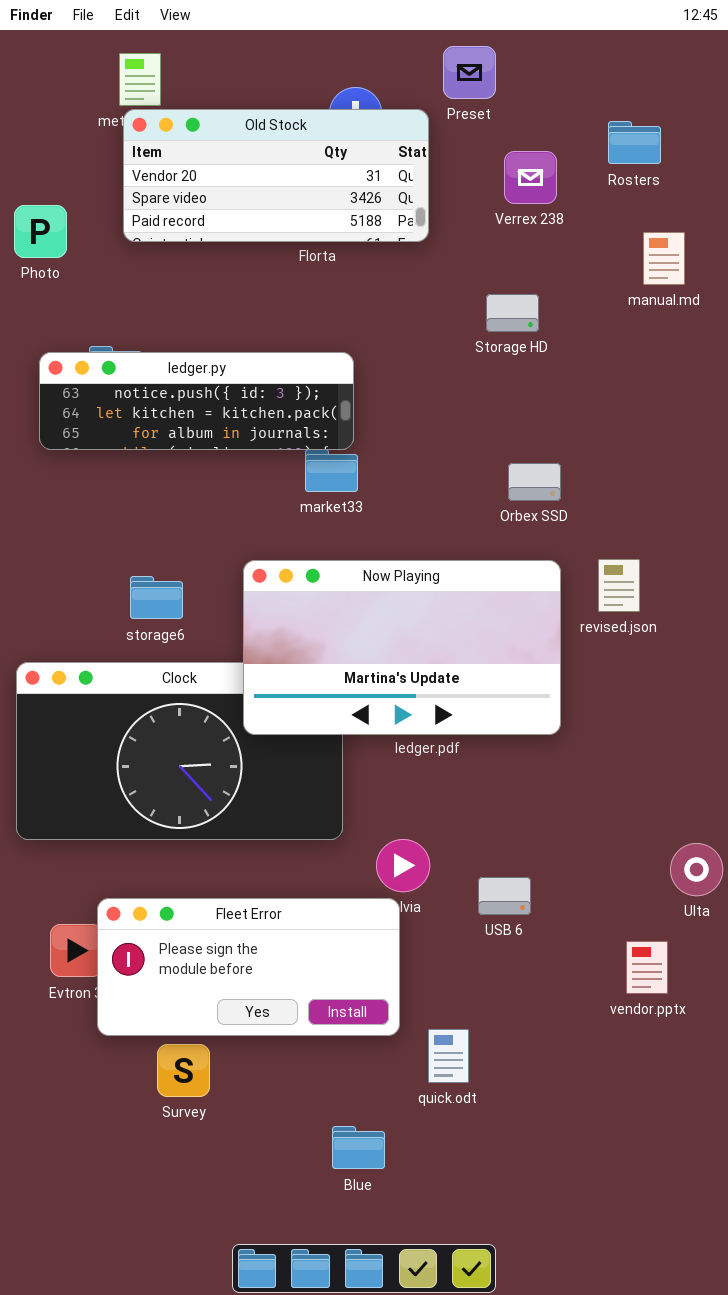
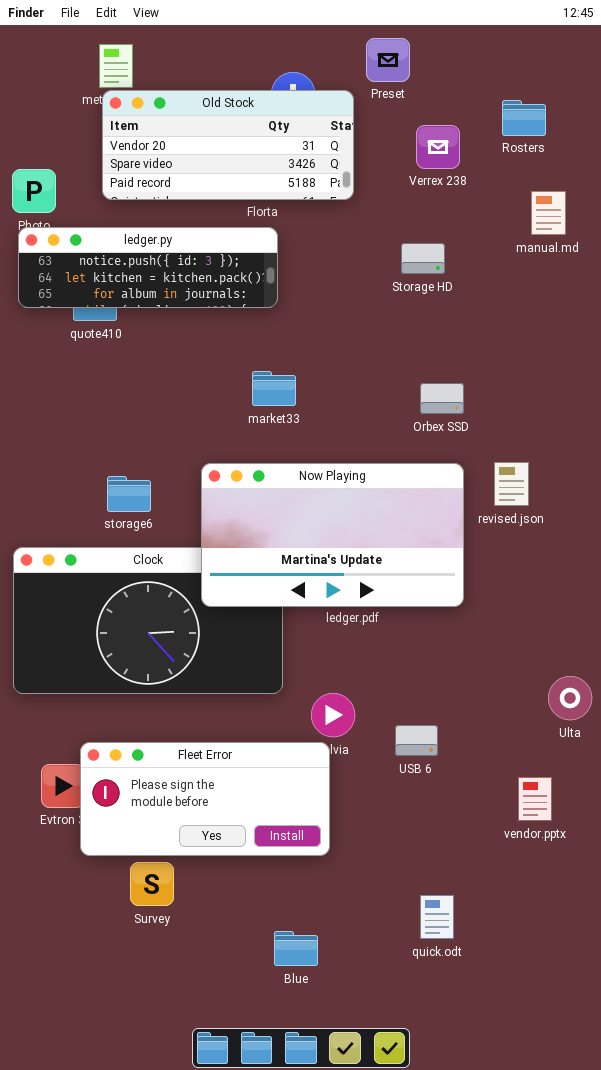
ledger.py: [39,352,354,450] -> [18,227,278,308], moved
Ulta: [670,843,723,896] -> [548,676,592,720], moved
quick.odt: [428,1029,469,1083] -> [420,895,454,939], moved

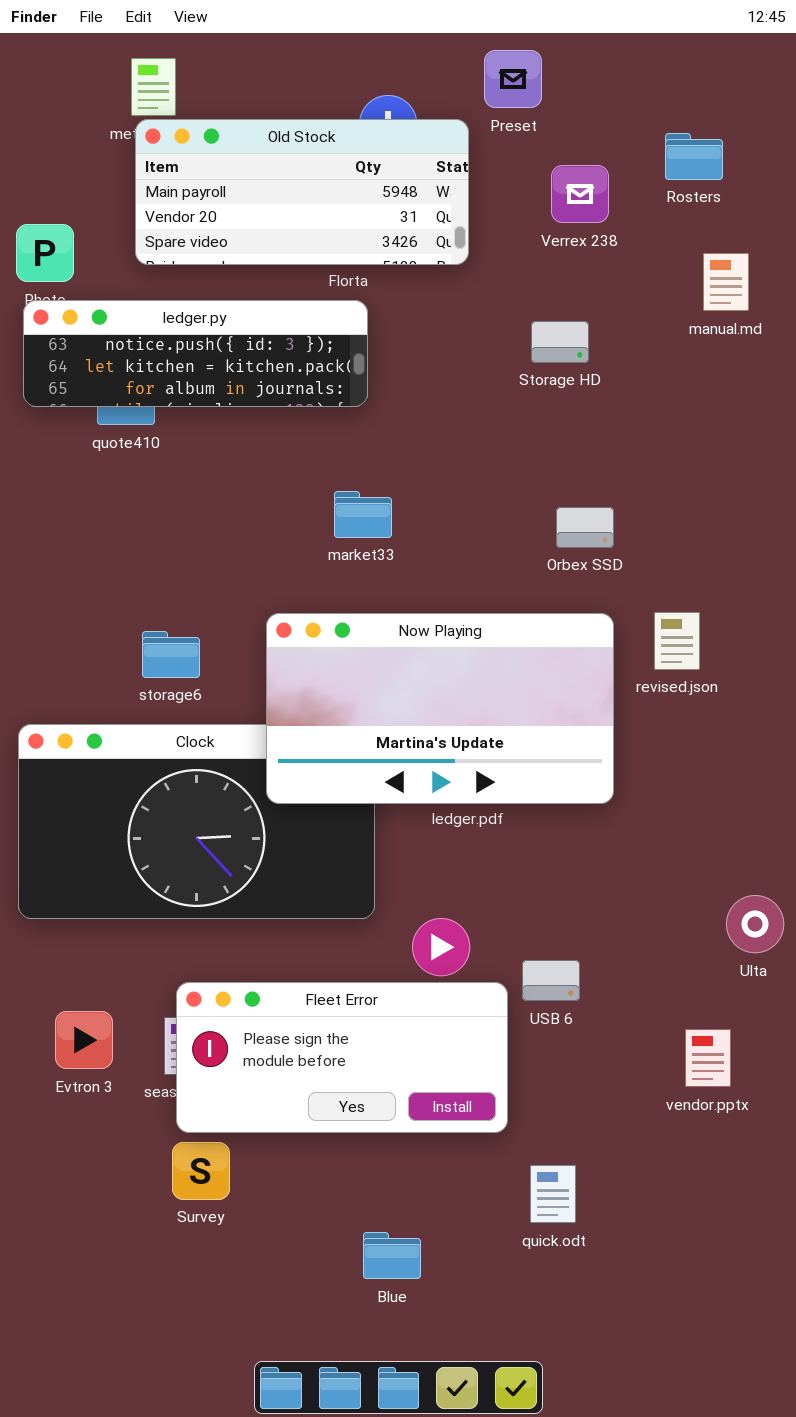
Old Stock: [102,90,354,200] -> [135,119,469,265], scrolled up 1 row
Fleet Error: [80,742,330,856] -> [176,982,508,1133], moved
quick.odt: [420,895,454,939] -> [530,1165,576,1223], moved

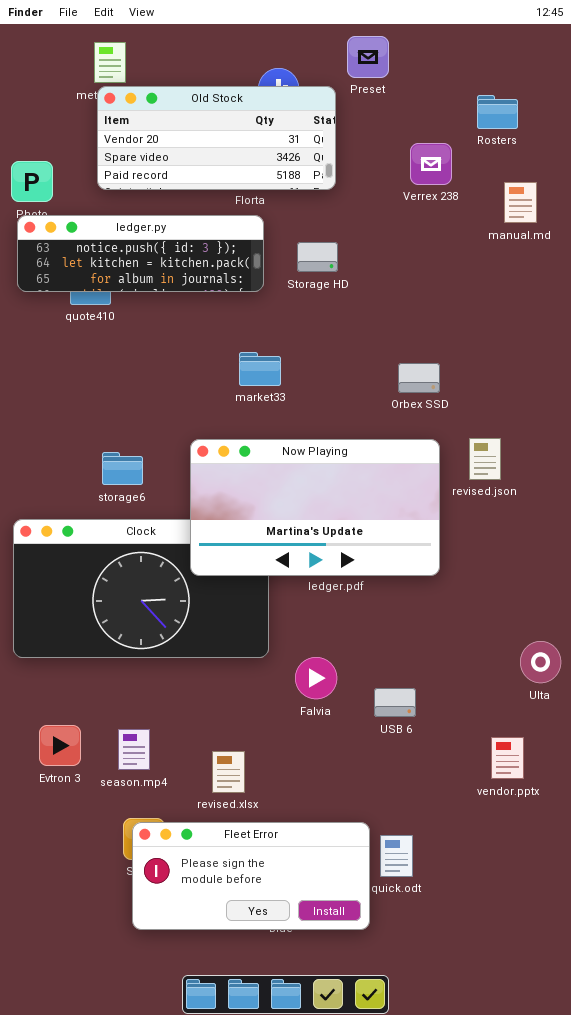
Old Stock: [135,119,469,265] -> [97,86,336,190], scrolled down 1 row
Verrex 238: [551,165,609,223] -> [410,143,452,185], moved
Storage HD: [531,321,589,363] -> [297,242,338,272], moved
Fleet Error: [176,982,508,1133] -> [132,822,370,930], moved

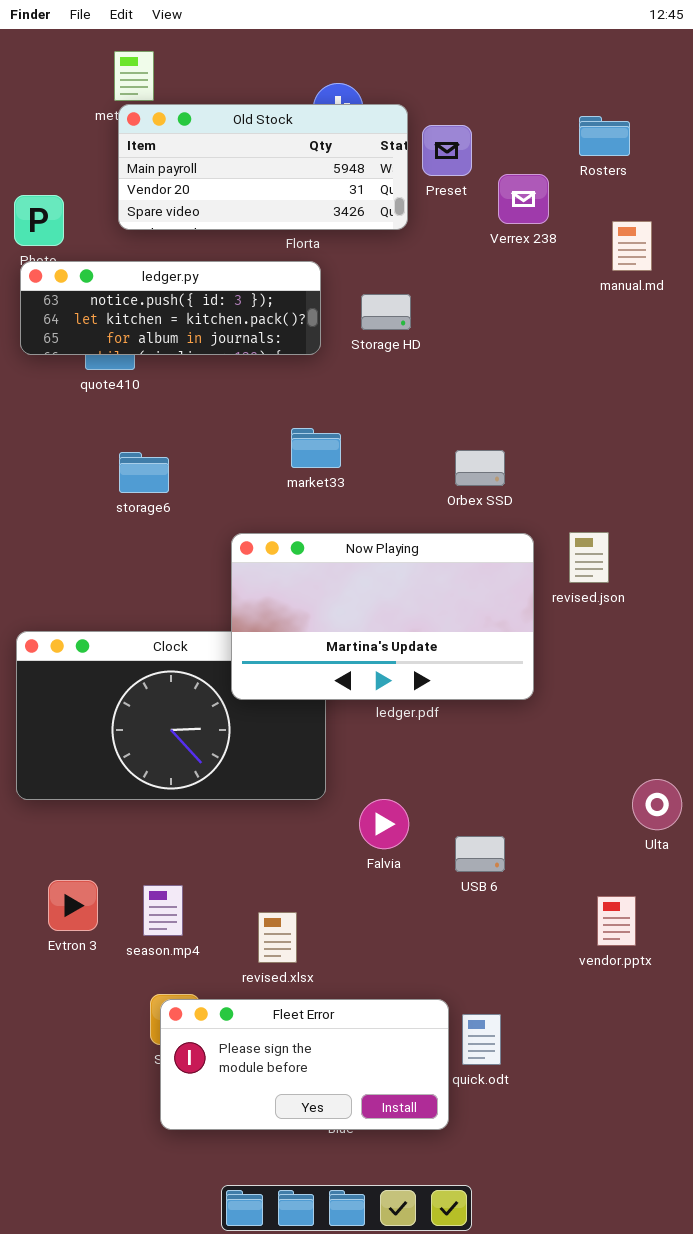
Preset: [347,36,389,78] -> [422,125,472,176], moved
Old Stock: [97,86,336,190] -> [118,104,408,230], scrolled up 1 row
Orbex SSD: [398,363,440,393] -> [455,450,505,486], moved
storage6: [102,452,143,485] -> [119,452,169,493], moved

